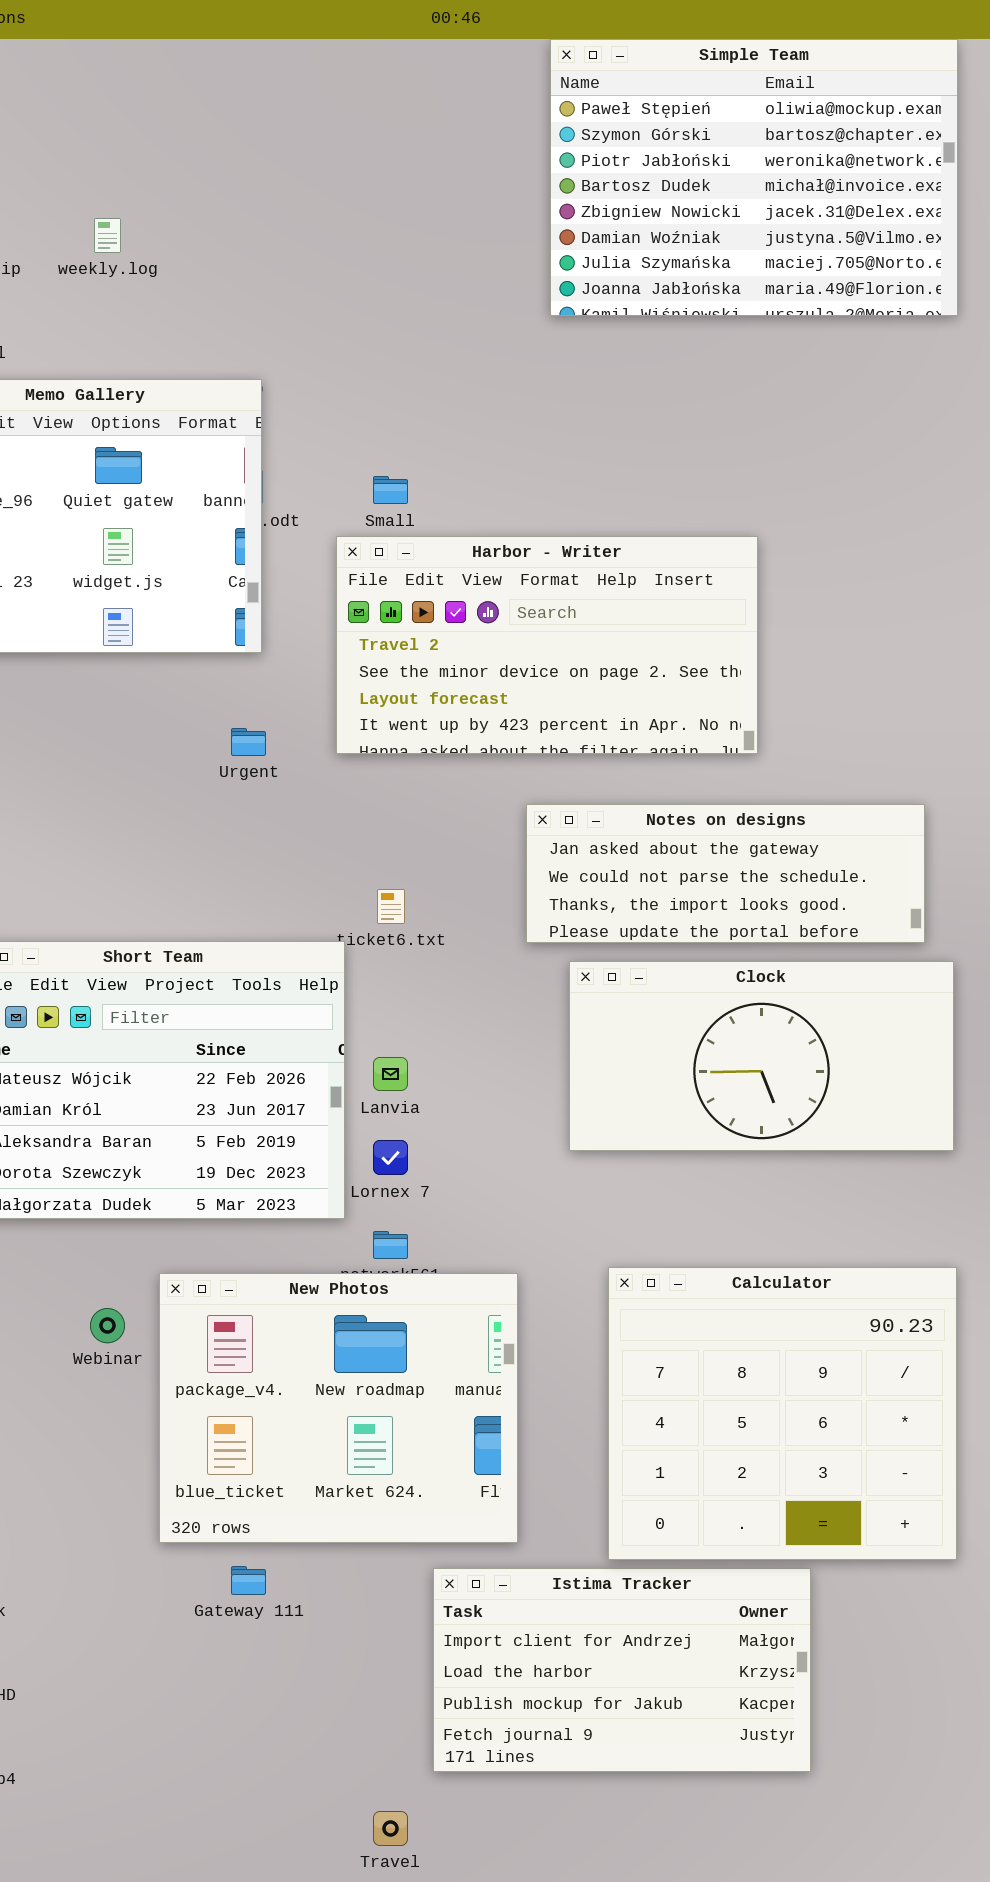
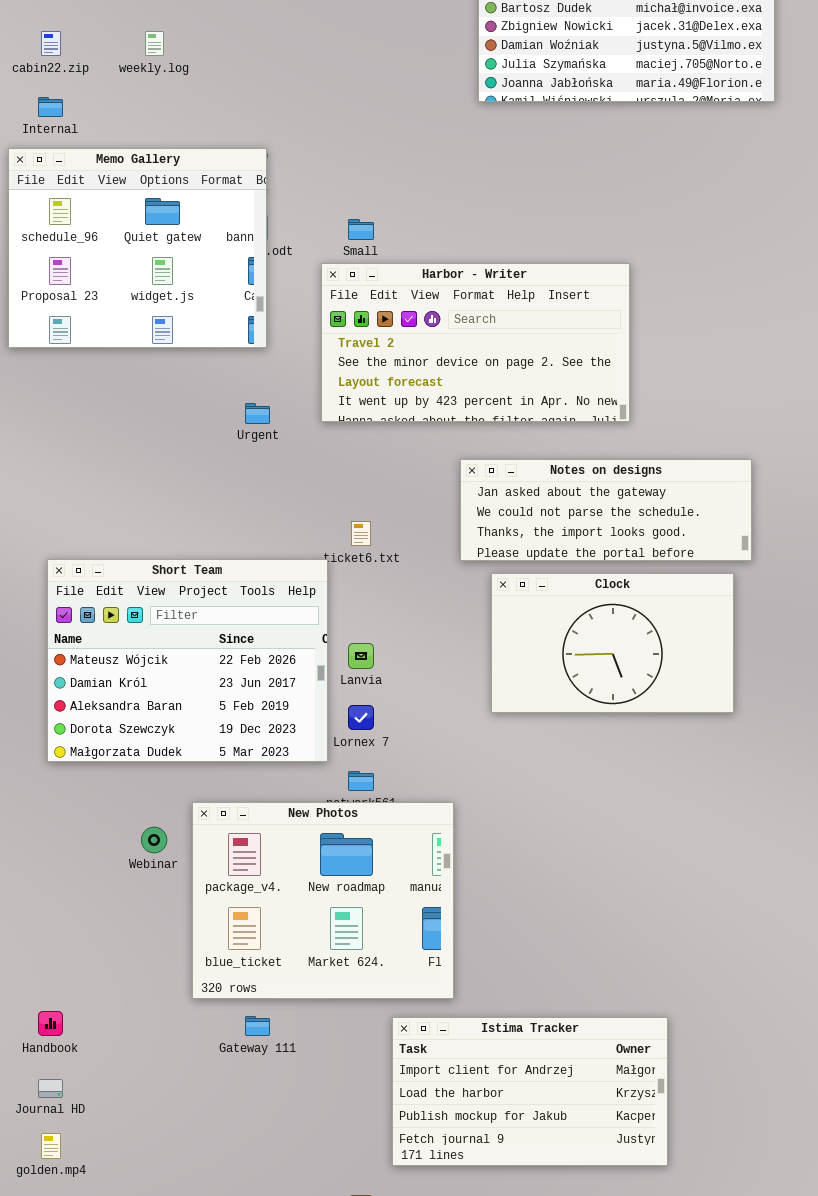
Clock: [569,961,954,1151] -> [491,573,734,713], resized
Calculator: [608,1267,957,1560] -> none, closed

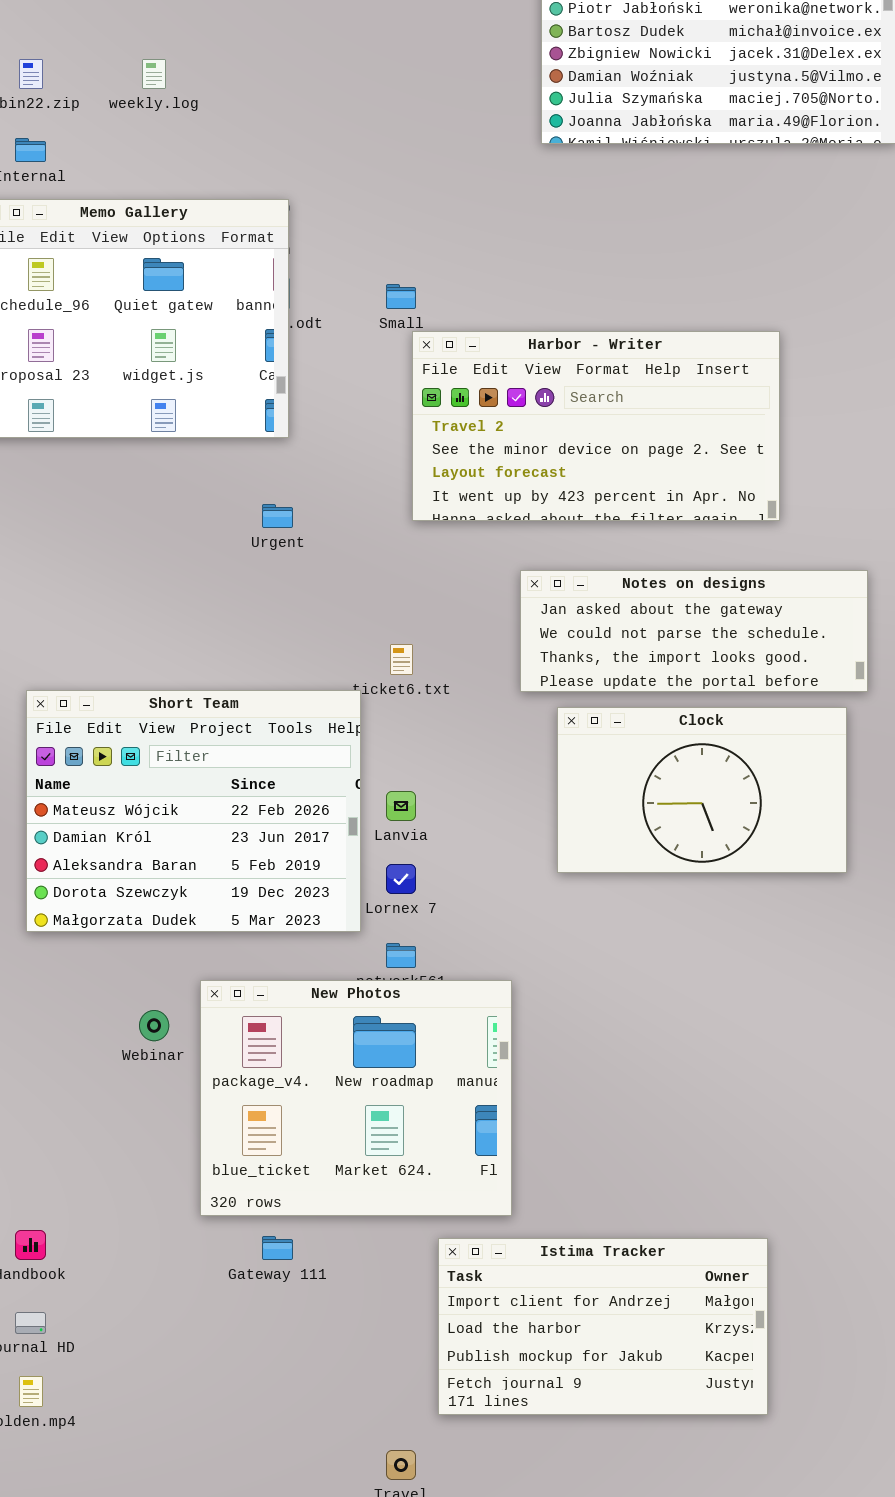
Harbor - Writer: [321,263,630,422] -> [412,331,780,521], moved

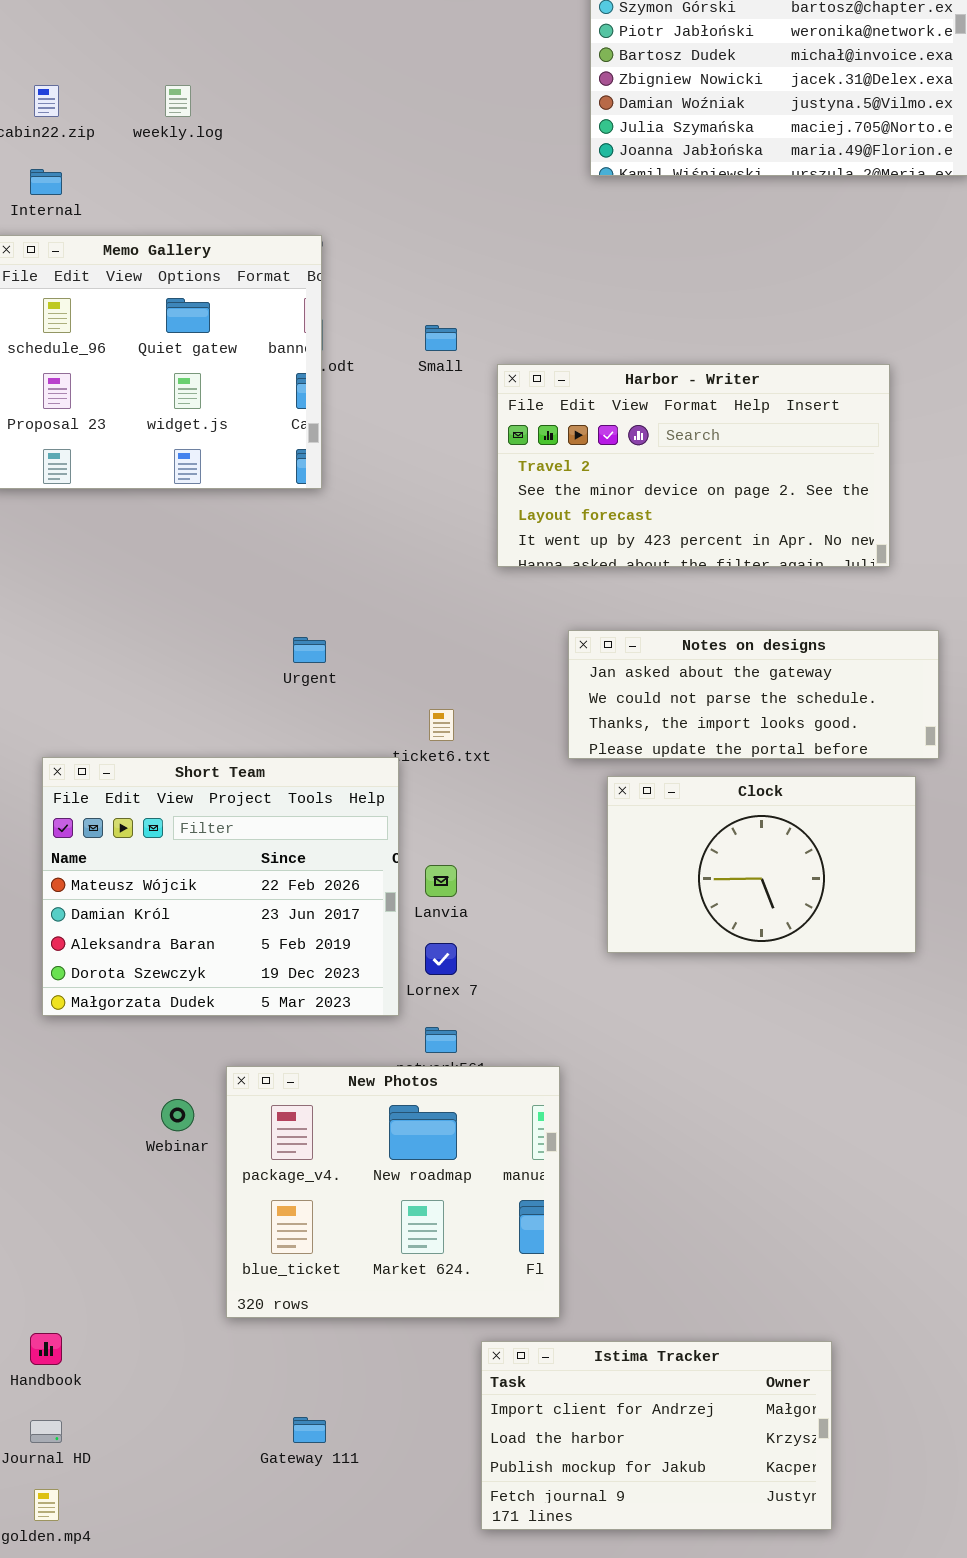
Harbor - Writer: [412,331,780,521] -> [497,364,890,567], moved
Urgent: [262,504,293,528] -> [293,637,326,663], moved
Gateway 111: [262,1236,293,1260] -> [293,1417,326,1443], moved

